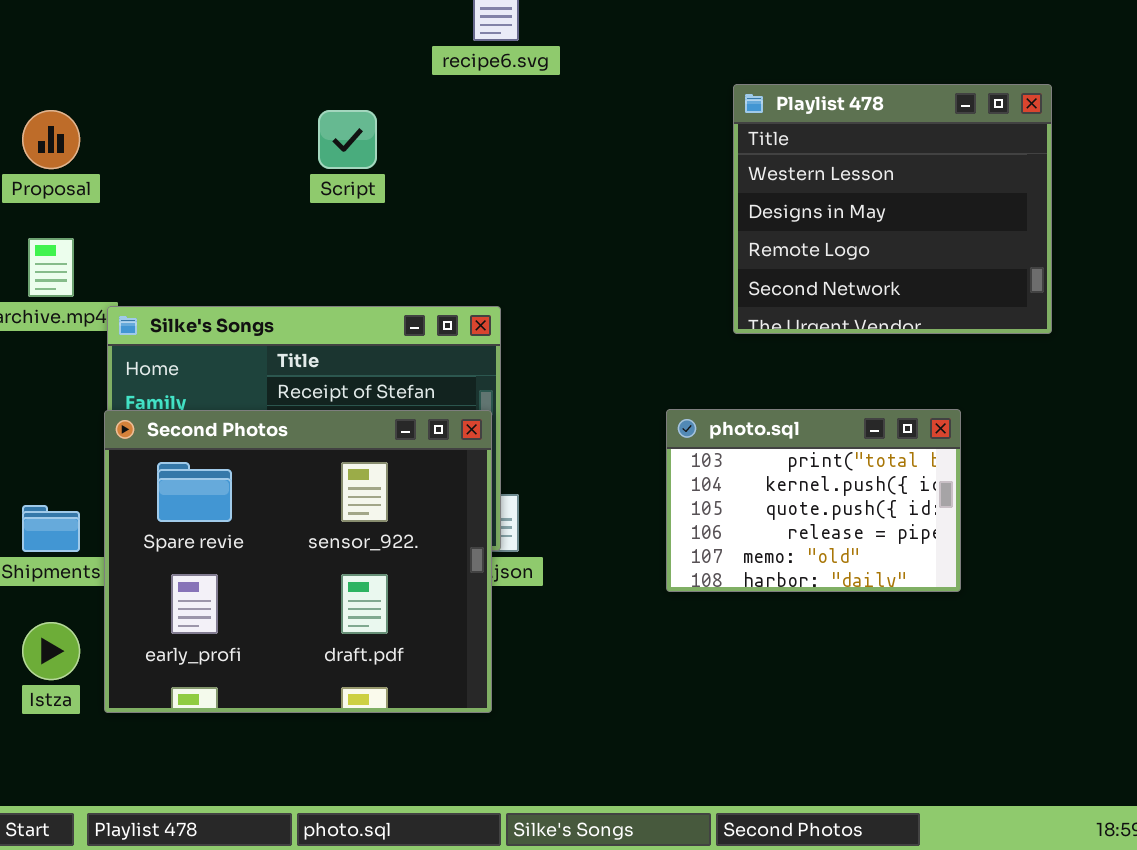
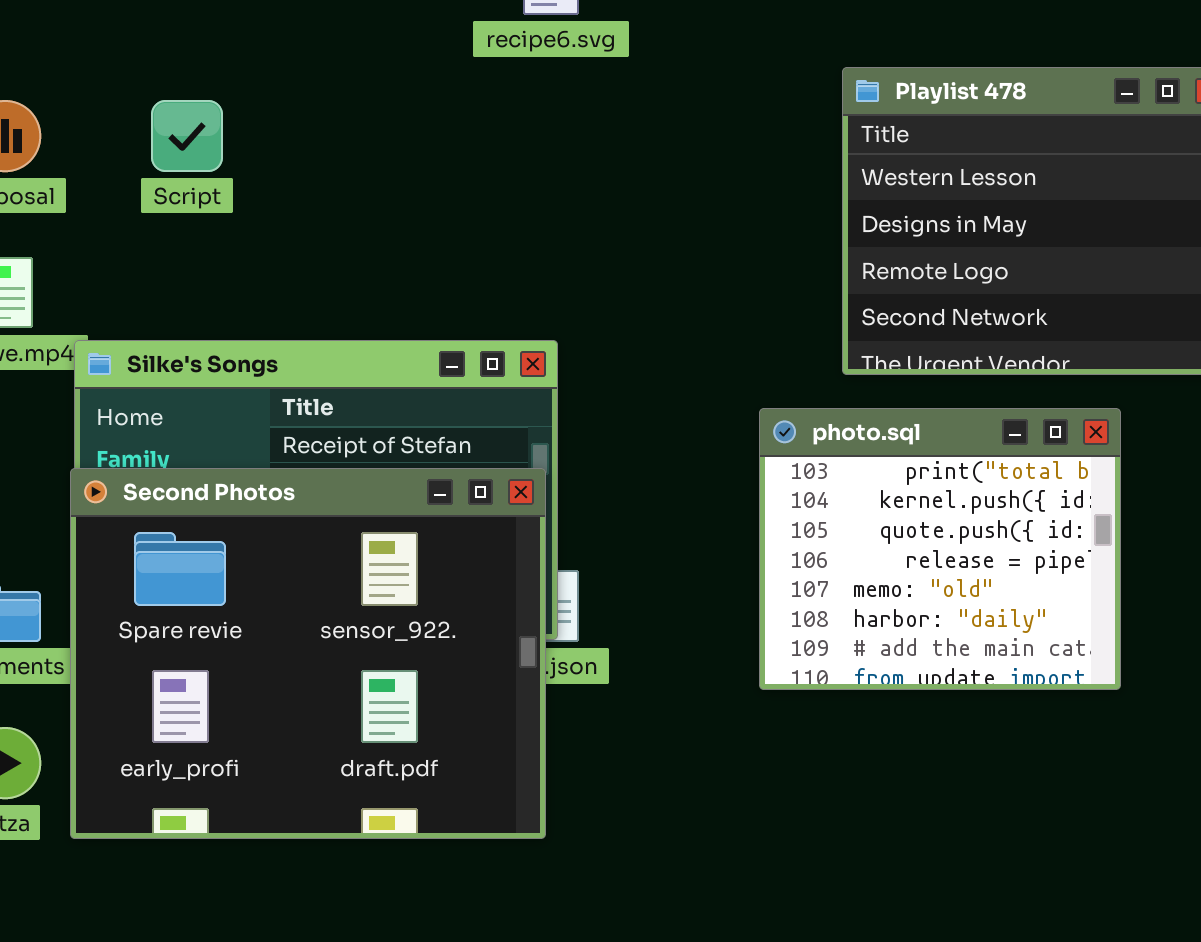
Script: [318,110,377,169] -> [151,100,223,172], moved
photo.sql: [666,409,961,592] -> [759,408,1121,690], resized

